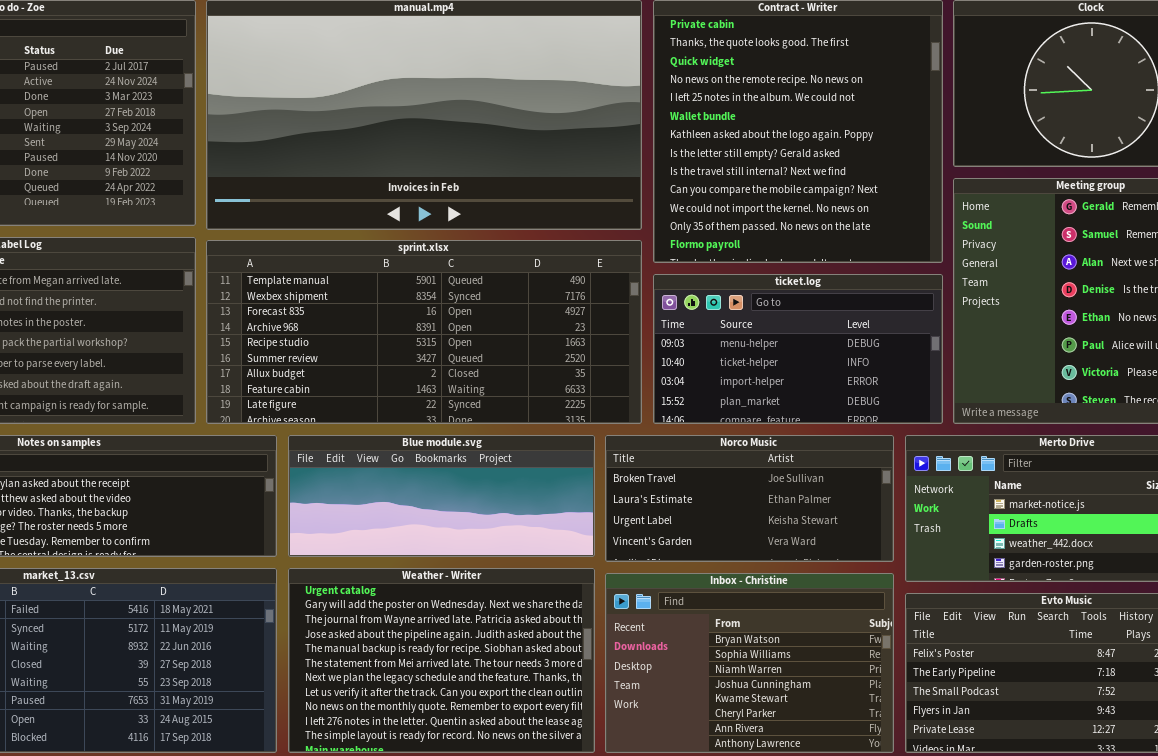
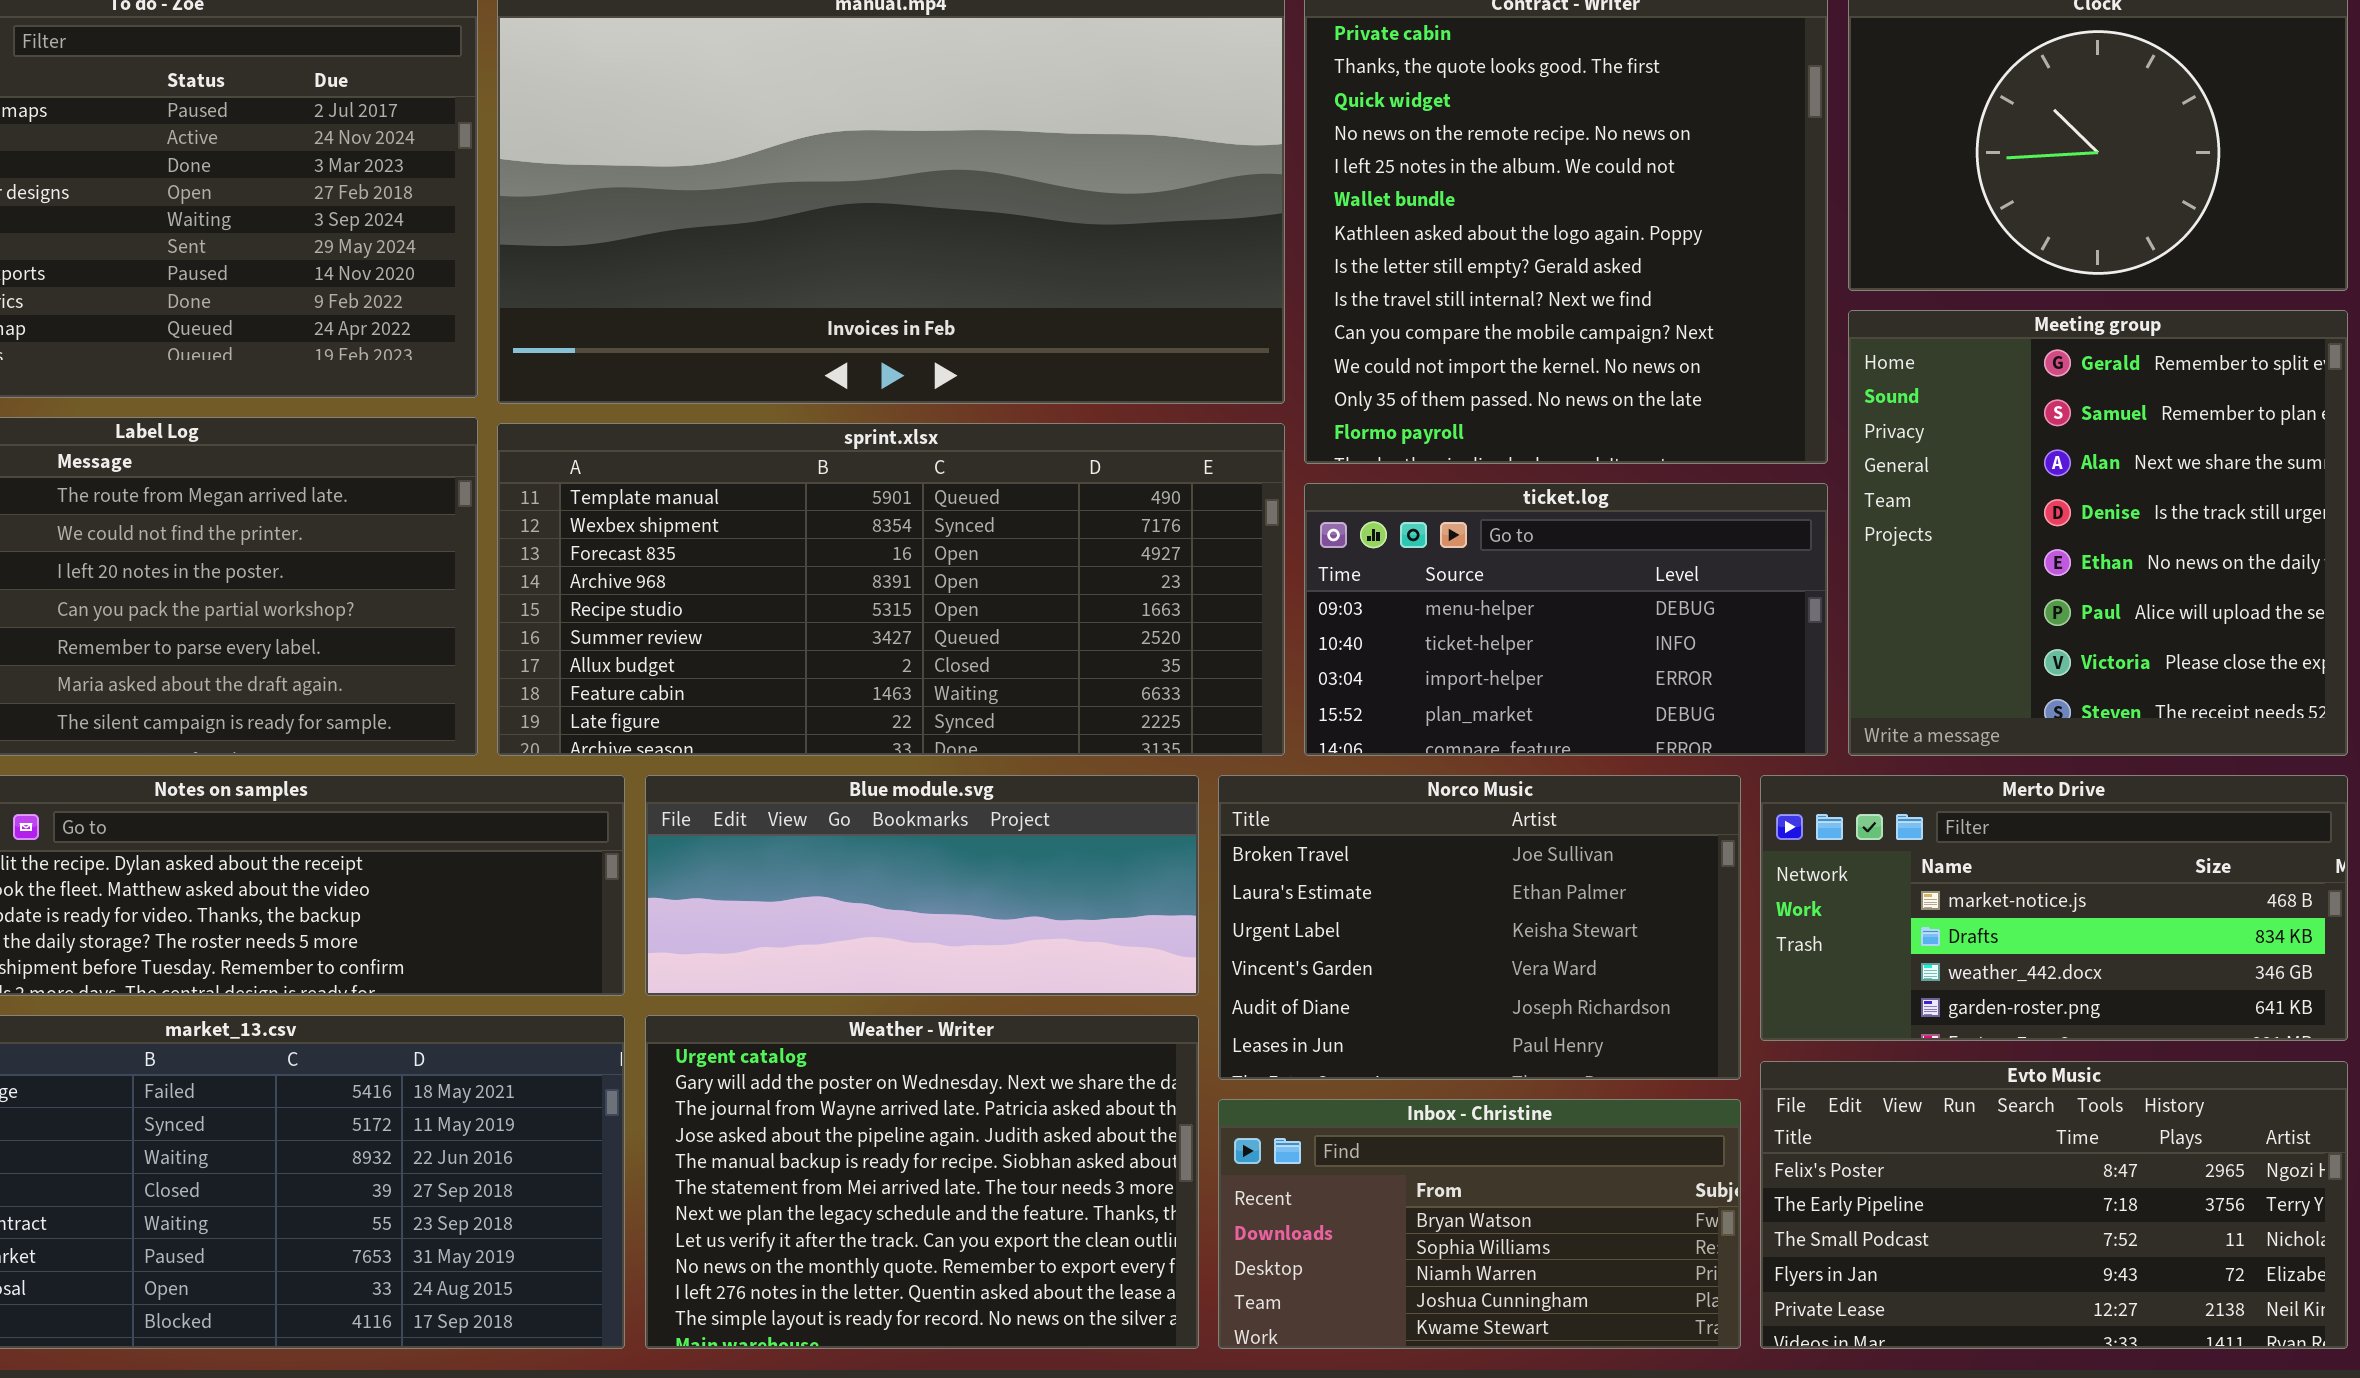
Norco Music: [605,435,894,562] -> [1218,775,1741,1080], resized
Inbox - Christine: [605,573,894,753] -> [1218,1099,1741,1349], resized

